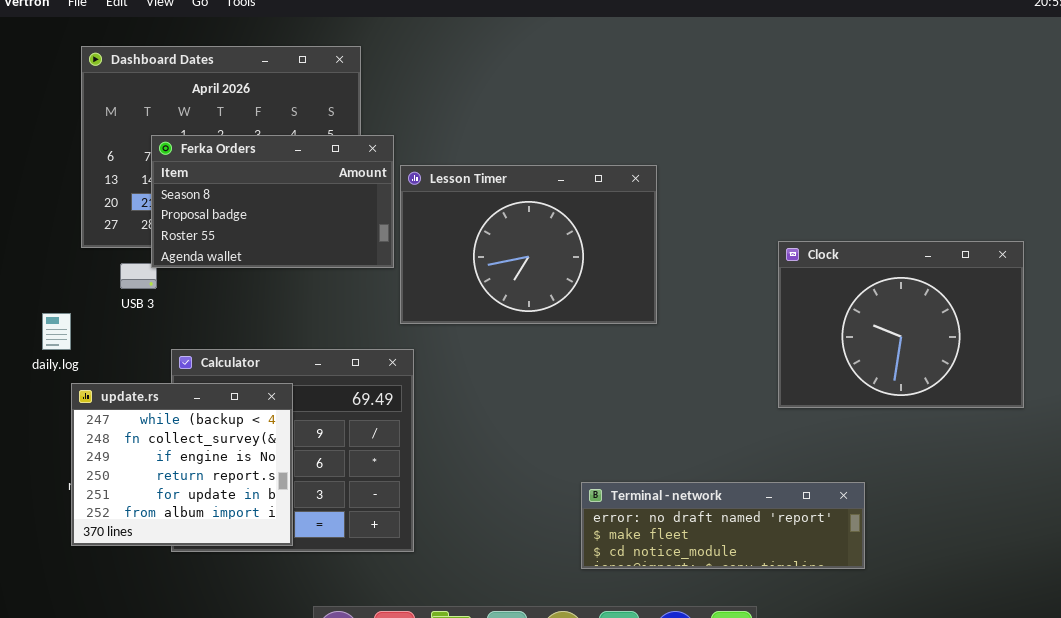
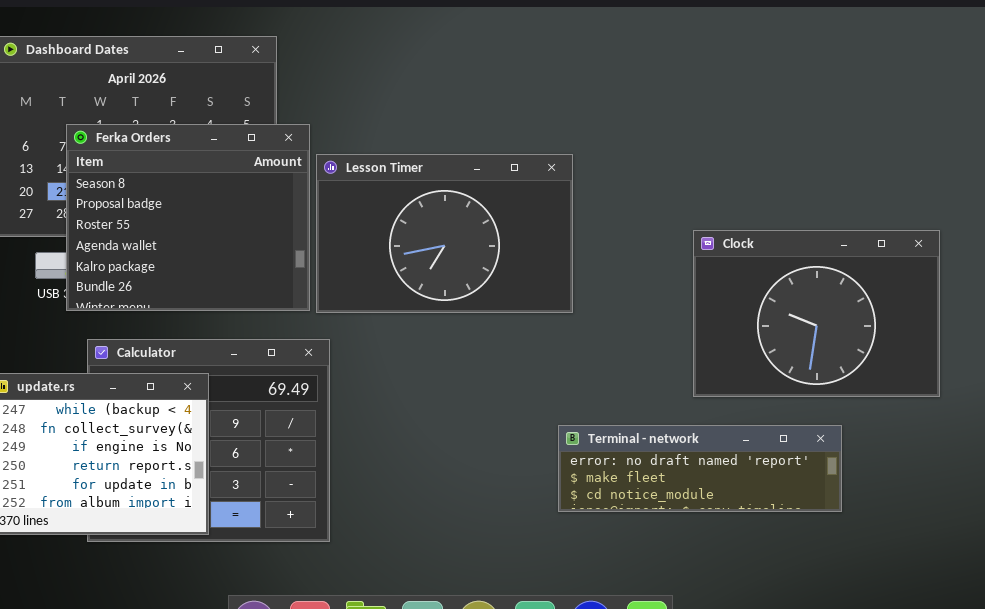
Ferka Orders: [151,135,394,268] -> [66,124,310,311], resized
Terminal - network: [581,482,865,569] -> [558,425,842,512], moved

